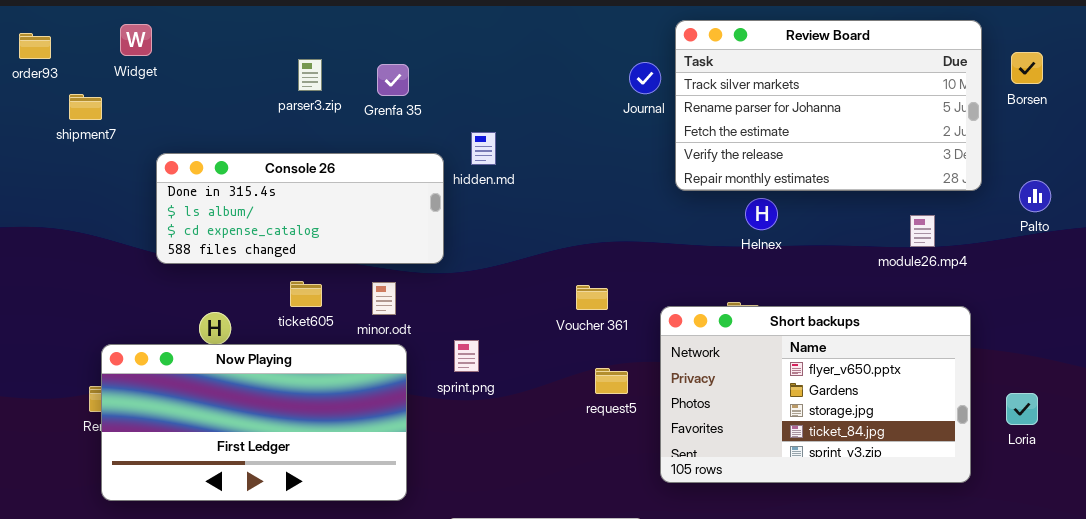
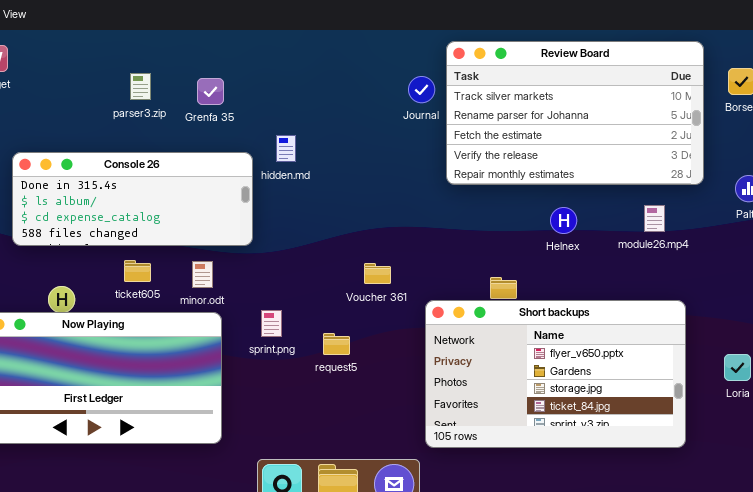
Helnex: [745,198,778,230] -> [550,207,577,234], moved
Short backups: [660,306,971,483] -> [425,300,686,448], moved
request5: [595,368,628,394] -> [323,333,350,355], moved

